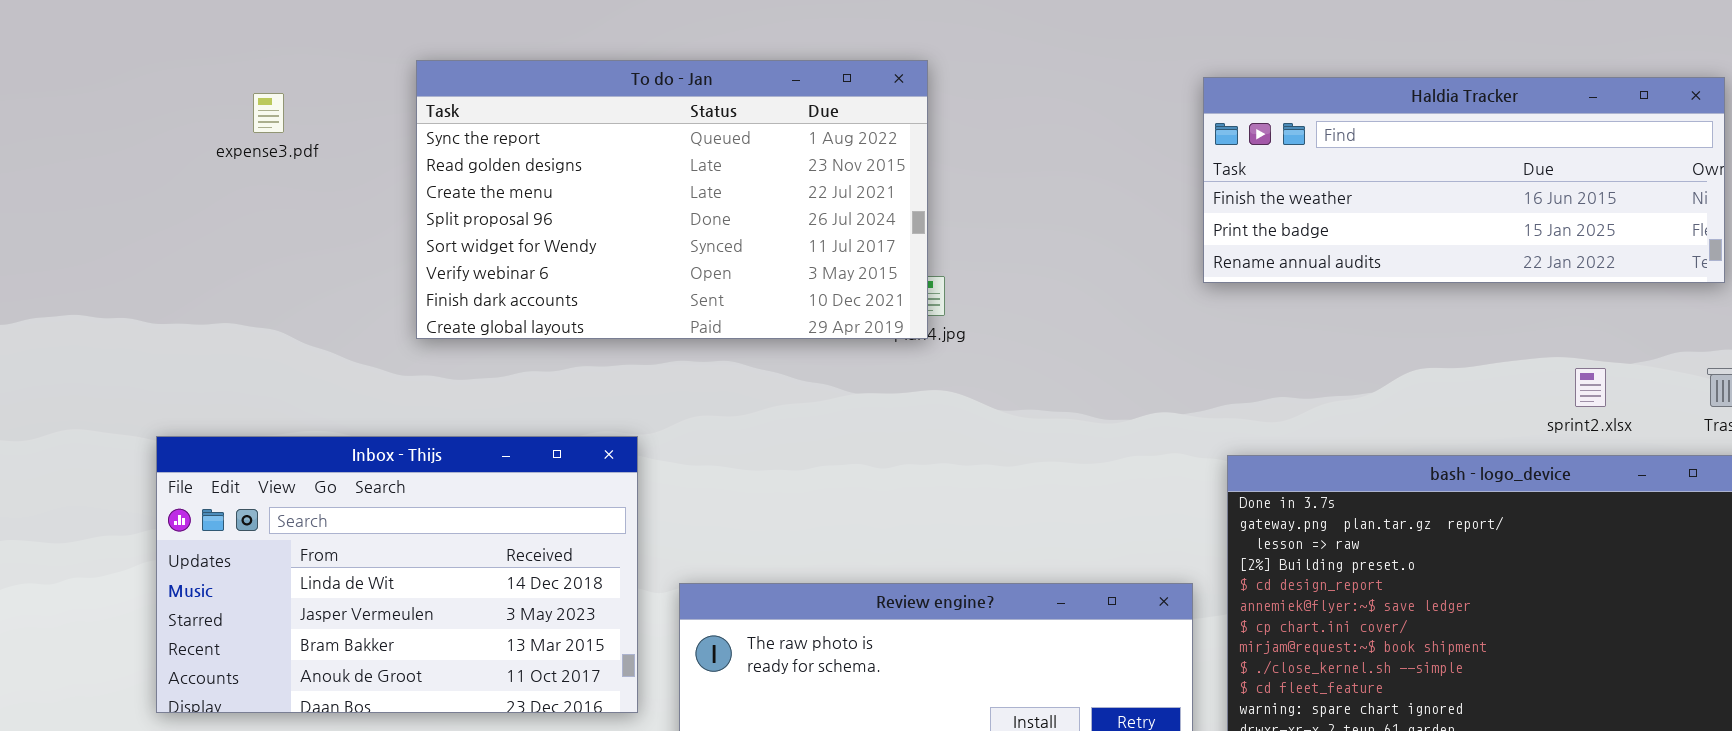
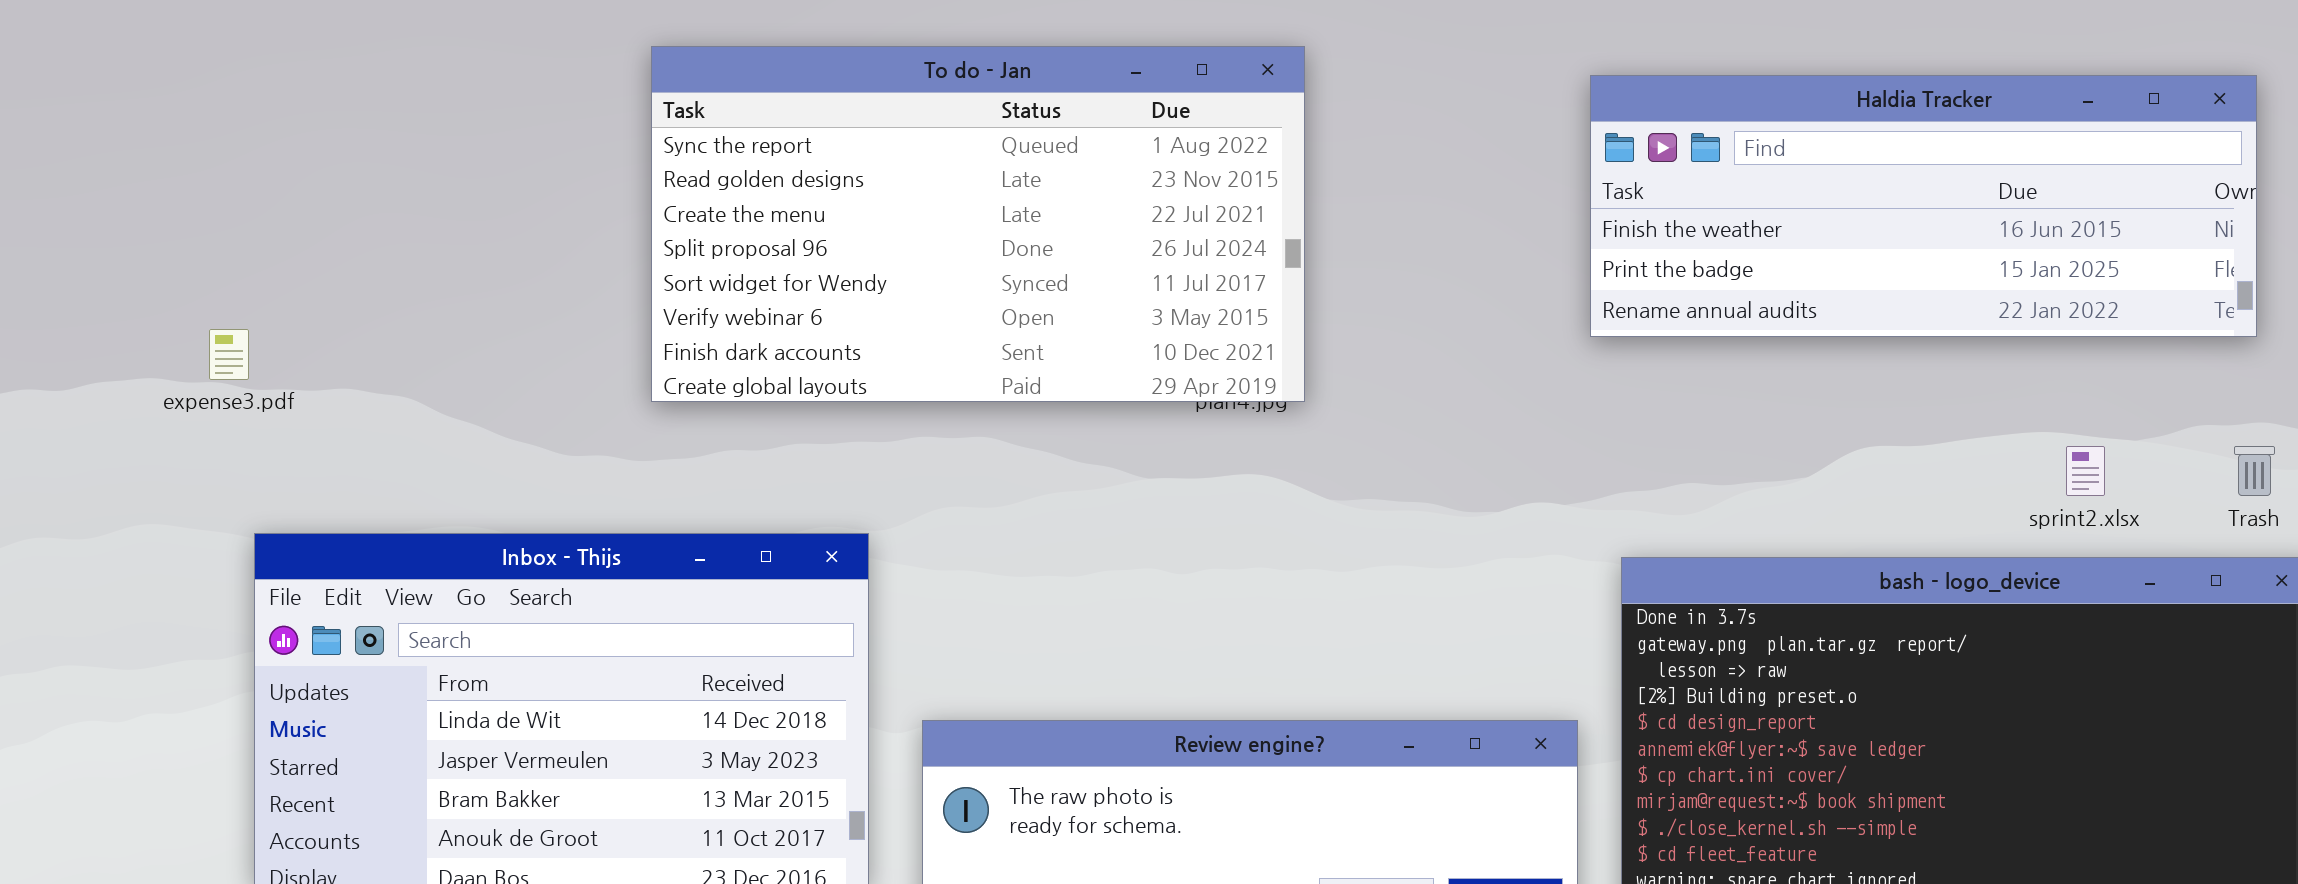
To do - Jan: [416,60,928,339] -> [651,46,1305,402], moved
expense3.pdf: [253,93,284,133] -> [209,329,249,380], moved

